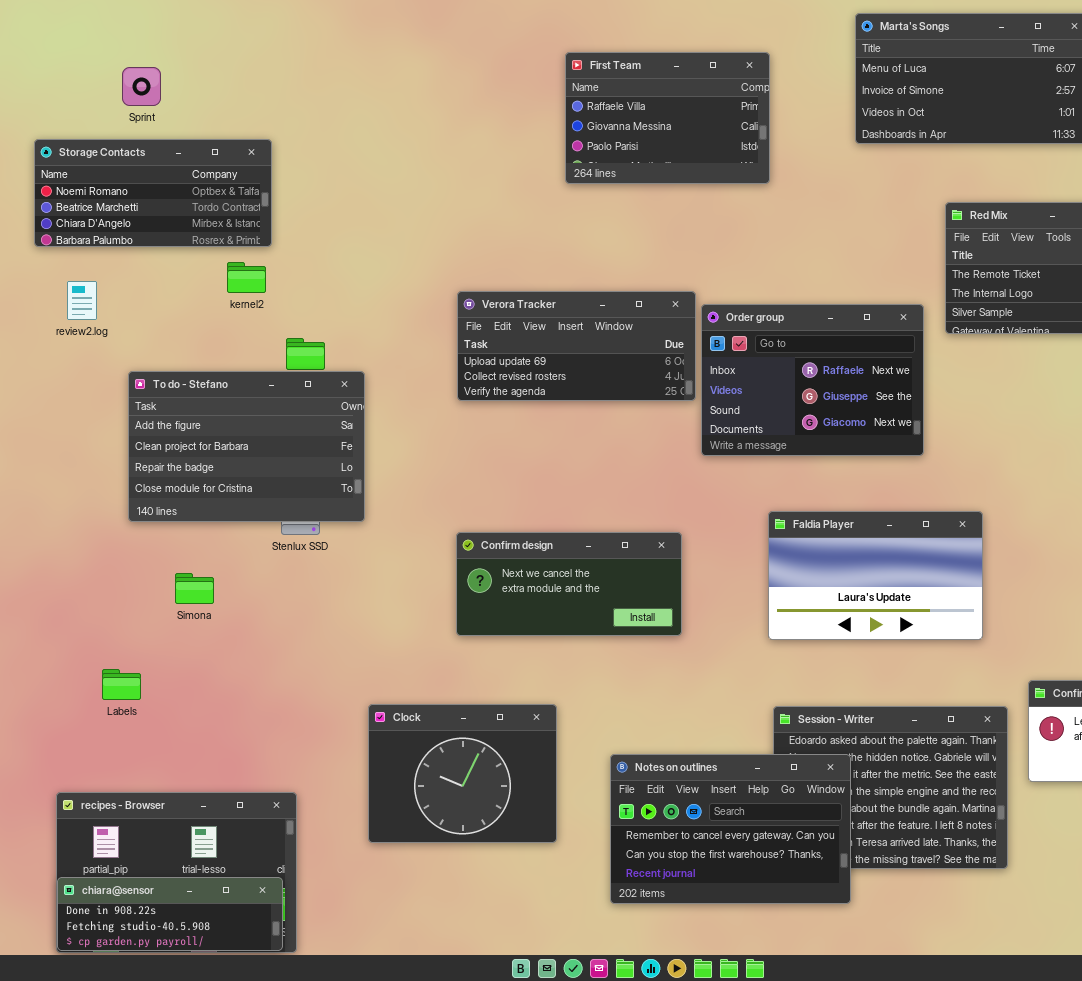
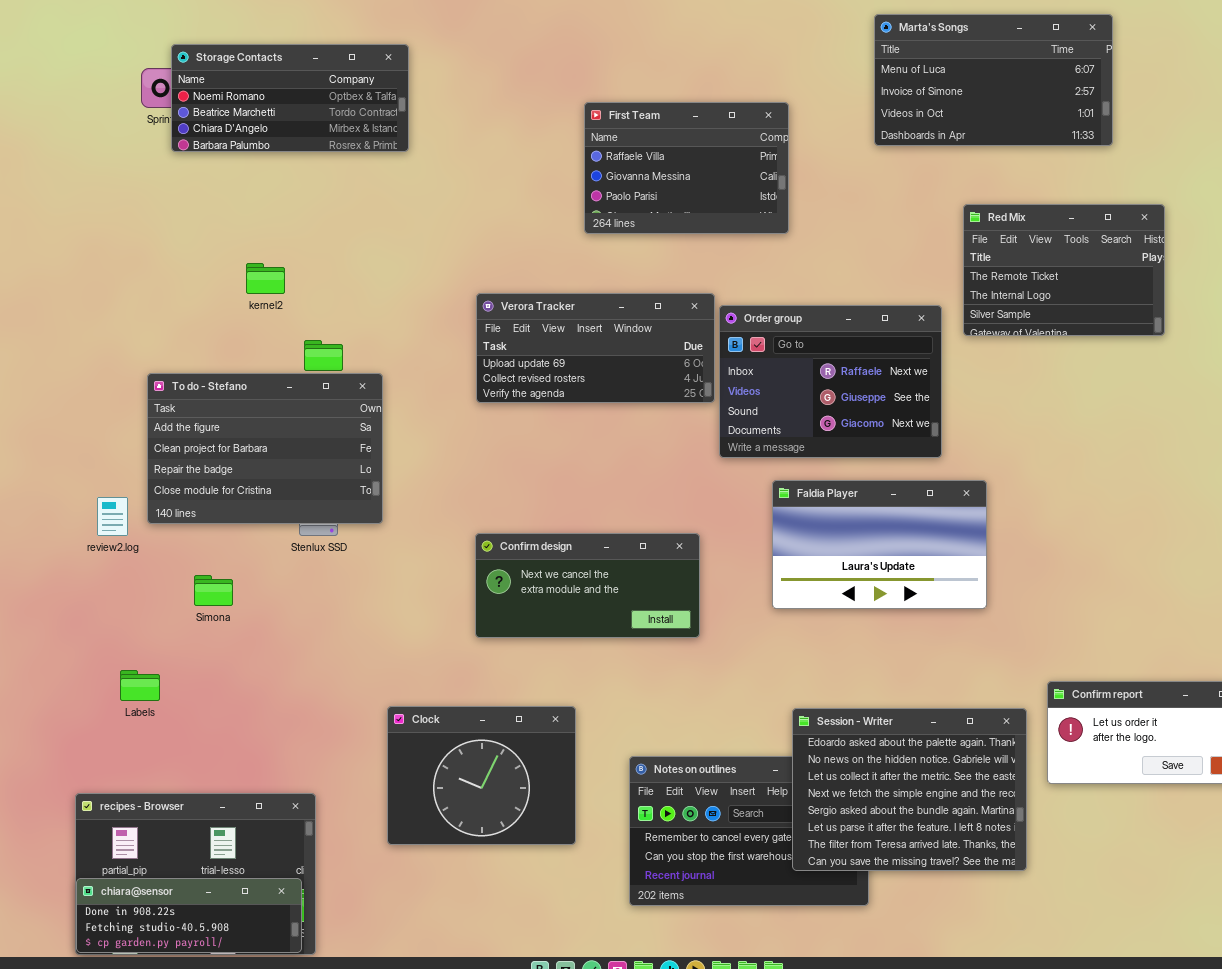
First Team: [565,52,770,184] -> [584,102,789,234], moved
Storage Contacts: [34,139,272,247] -> [171,44,409,152], moved
review2.log: [67,281,97,320] -> [97,497,128,536], moved
Faldia Player: [768,511,983,640] -> [772,480,987,609], moved
Session - Writer: [773,706,1008,869] -> [792,708,1027,871], raised

